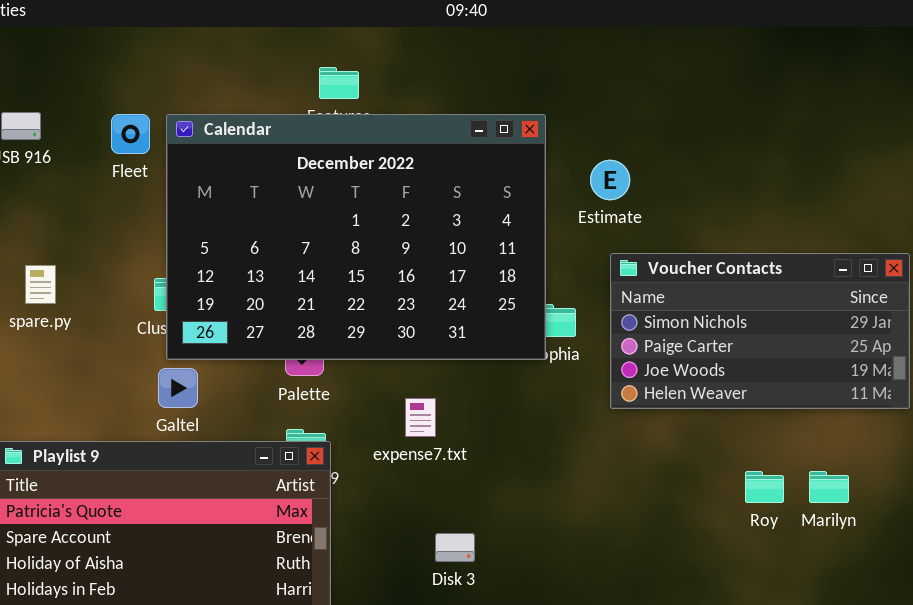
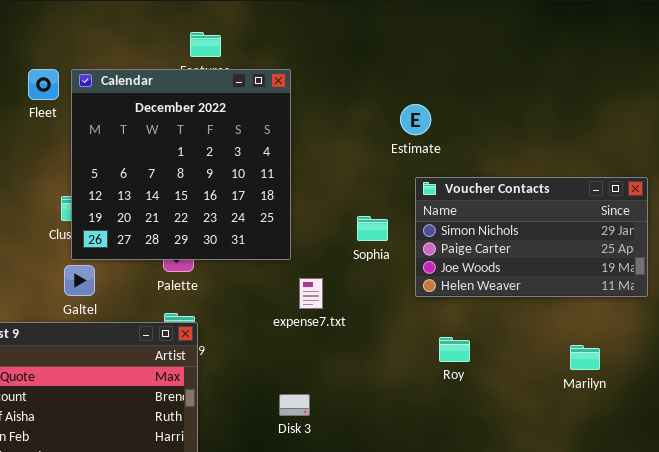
Calendar: [166,114,546,360] -> [71,69,291,260], resized
expense7.txt: [405,398,436,437] -> [299,278,323,309], moved
Roy: [745,471,784,503] -> [439,337,470,362], moved

